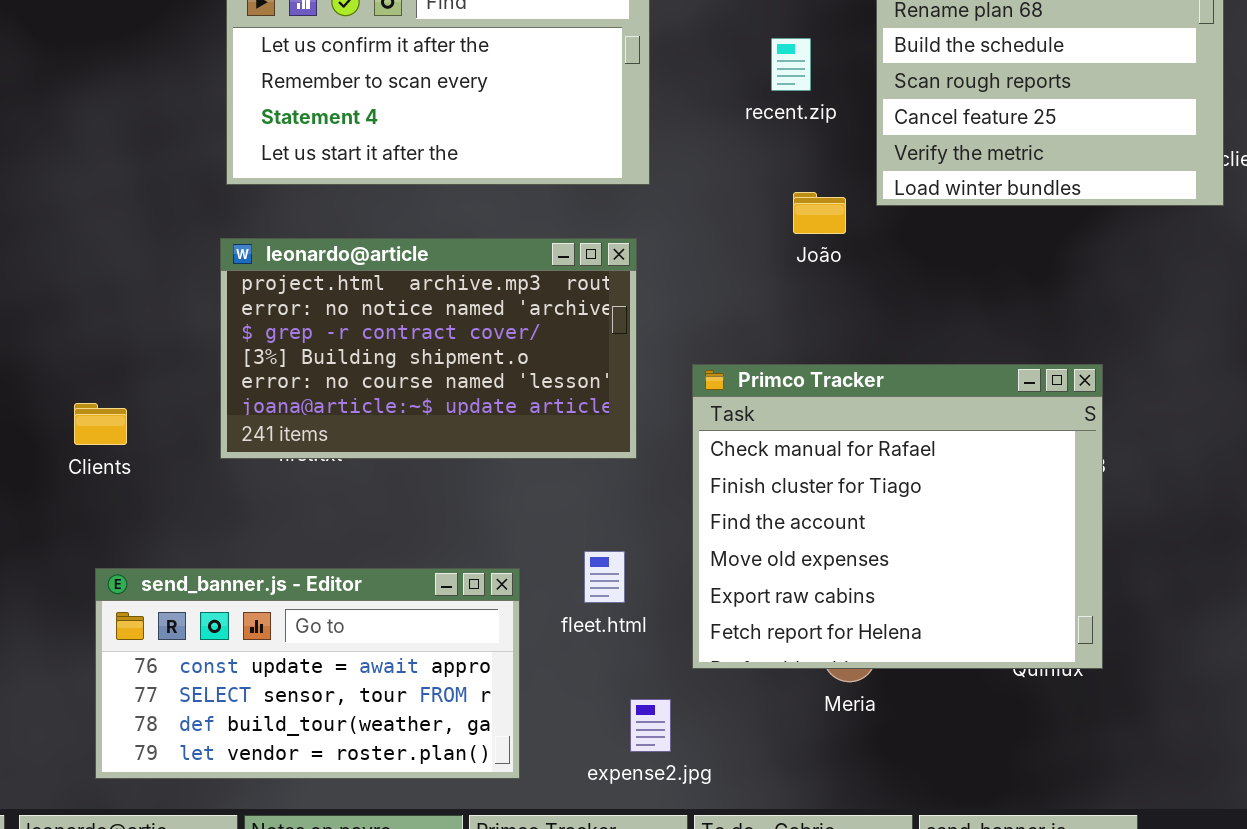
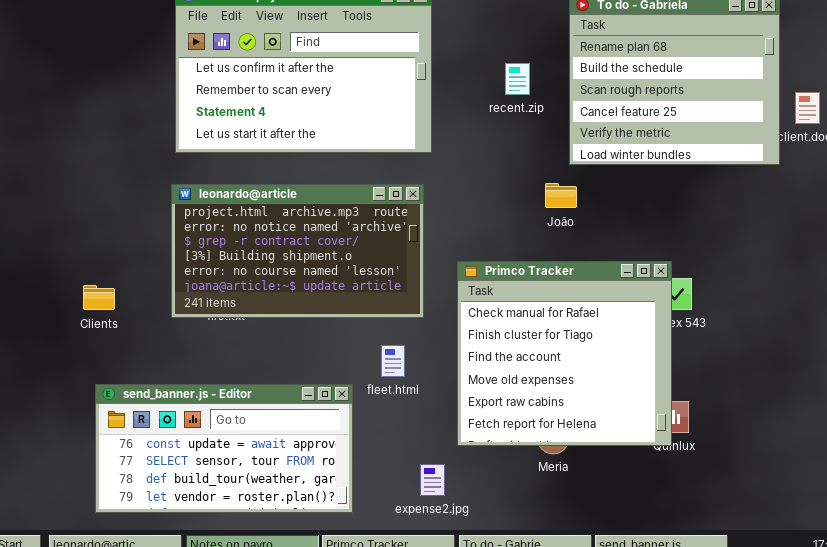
João: [793,192,846,234] -> [545,183,577,208], moved
Primco Tracker: [692,364,1103,669] -> [457,261,672,446], resized
fleet.html: [584,551,625,603] -> [381,345,405,377], moved

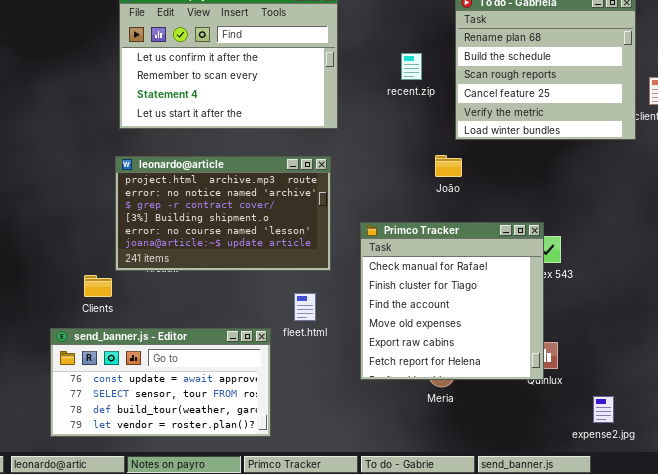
Clients: [83,285,115,310] -> [84,275,112,297], moved
expense2.jpg: [420,464,445,496] -> [593,396,614,423], moved

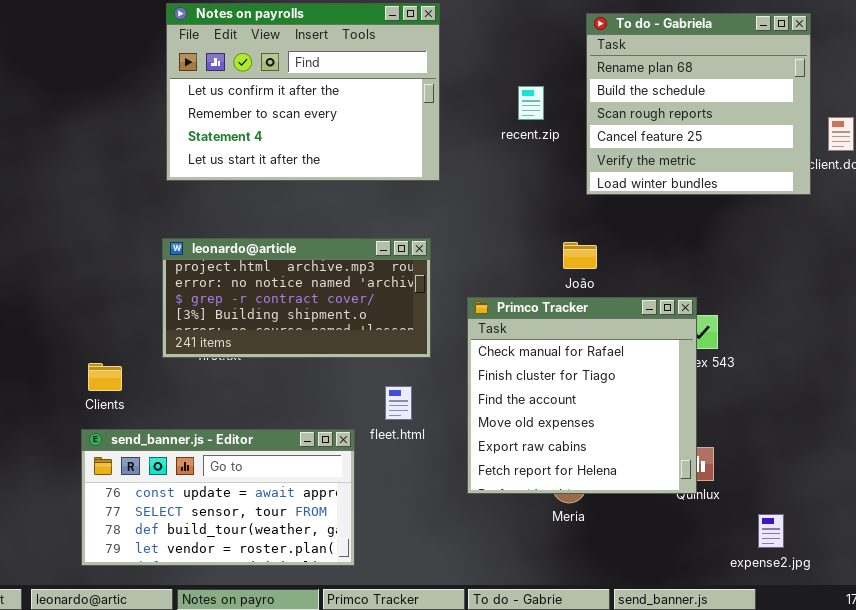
João: [435,155,462,177] -> [563,242,597,269], moved
leonardo@article: [115,156,331,271] -> [162,238,431,358], resized
Clients: [84,275,112,297] -> [88,363,122,391], moved

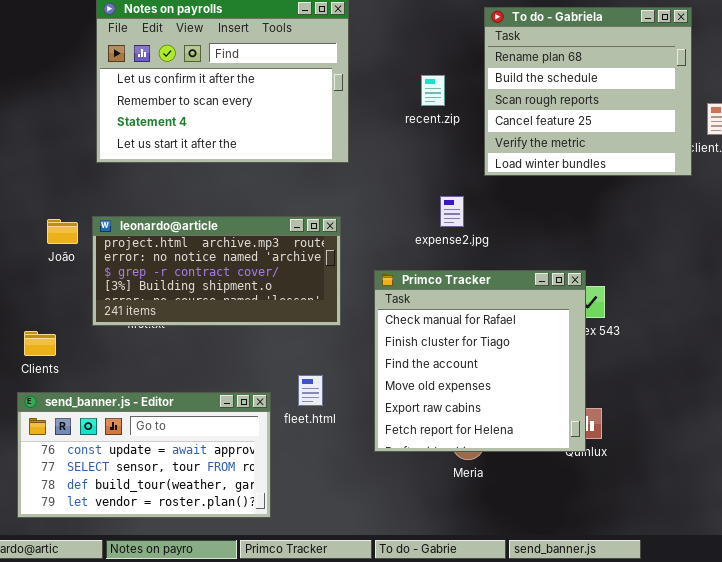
João: [563,242,597,269] -> [47,219,78,244], moved
fleet.html: [385,386,412,420] -> [298,375,323,406], moved
expense2.jpg: [758,514,784,548] -> [440,196,464,227], moved

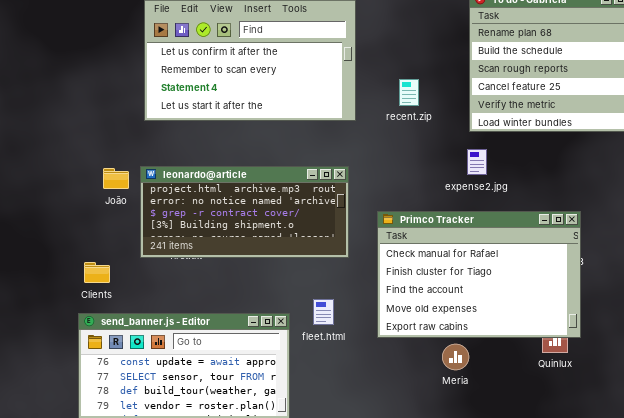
recent.zip: [421,75,445,106] -> [399,79,419,106], moved
expense2.jpg: [440,196,464,227] -> [467,149,487,175], moved
Primco Tracker: [374,270,586,452] -> [377,211,581,338], resized

